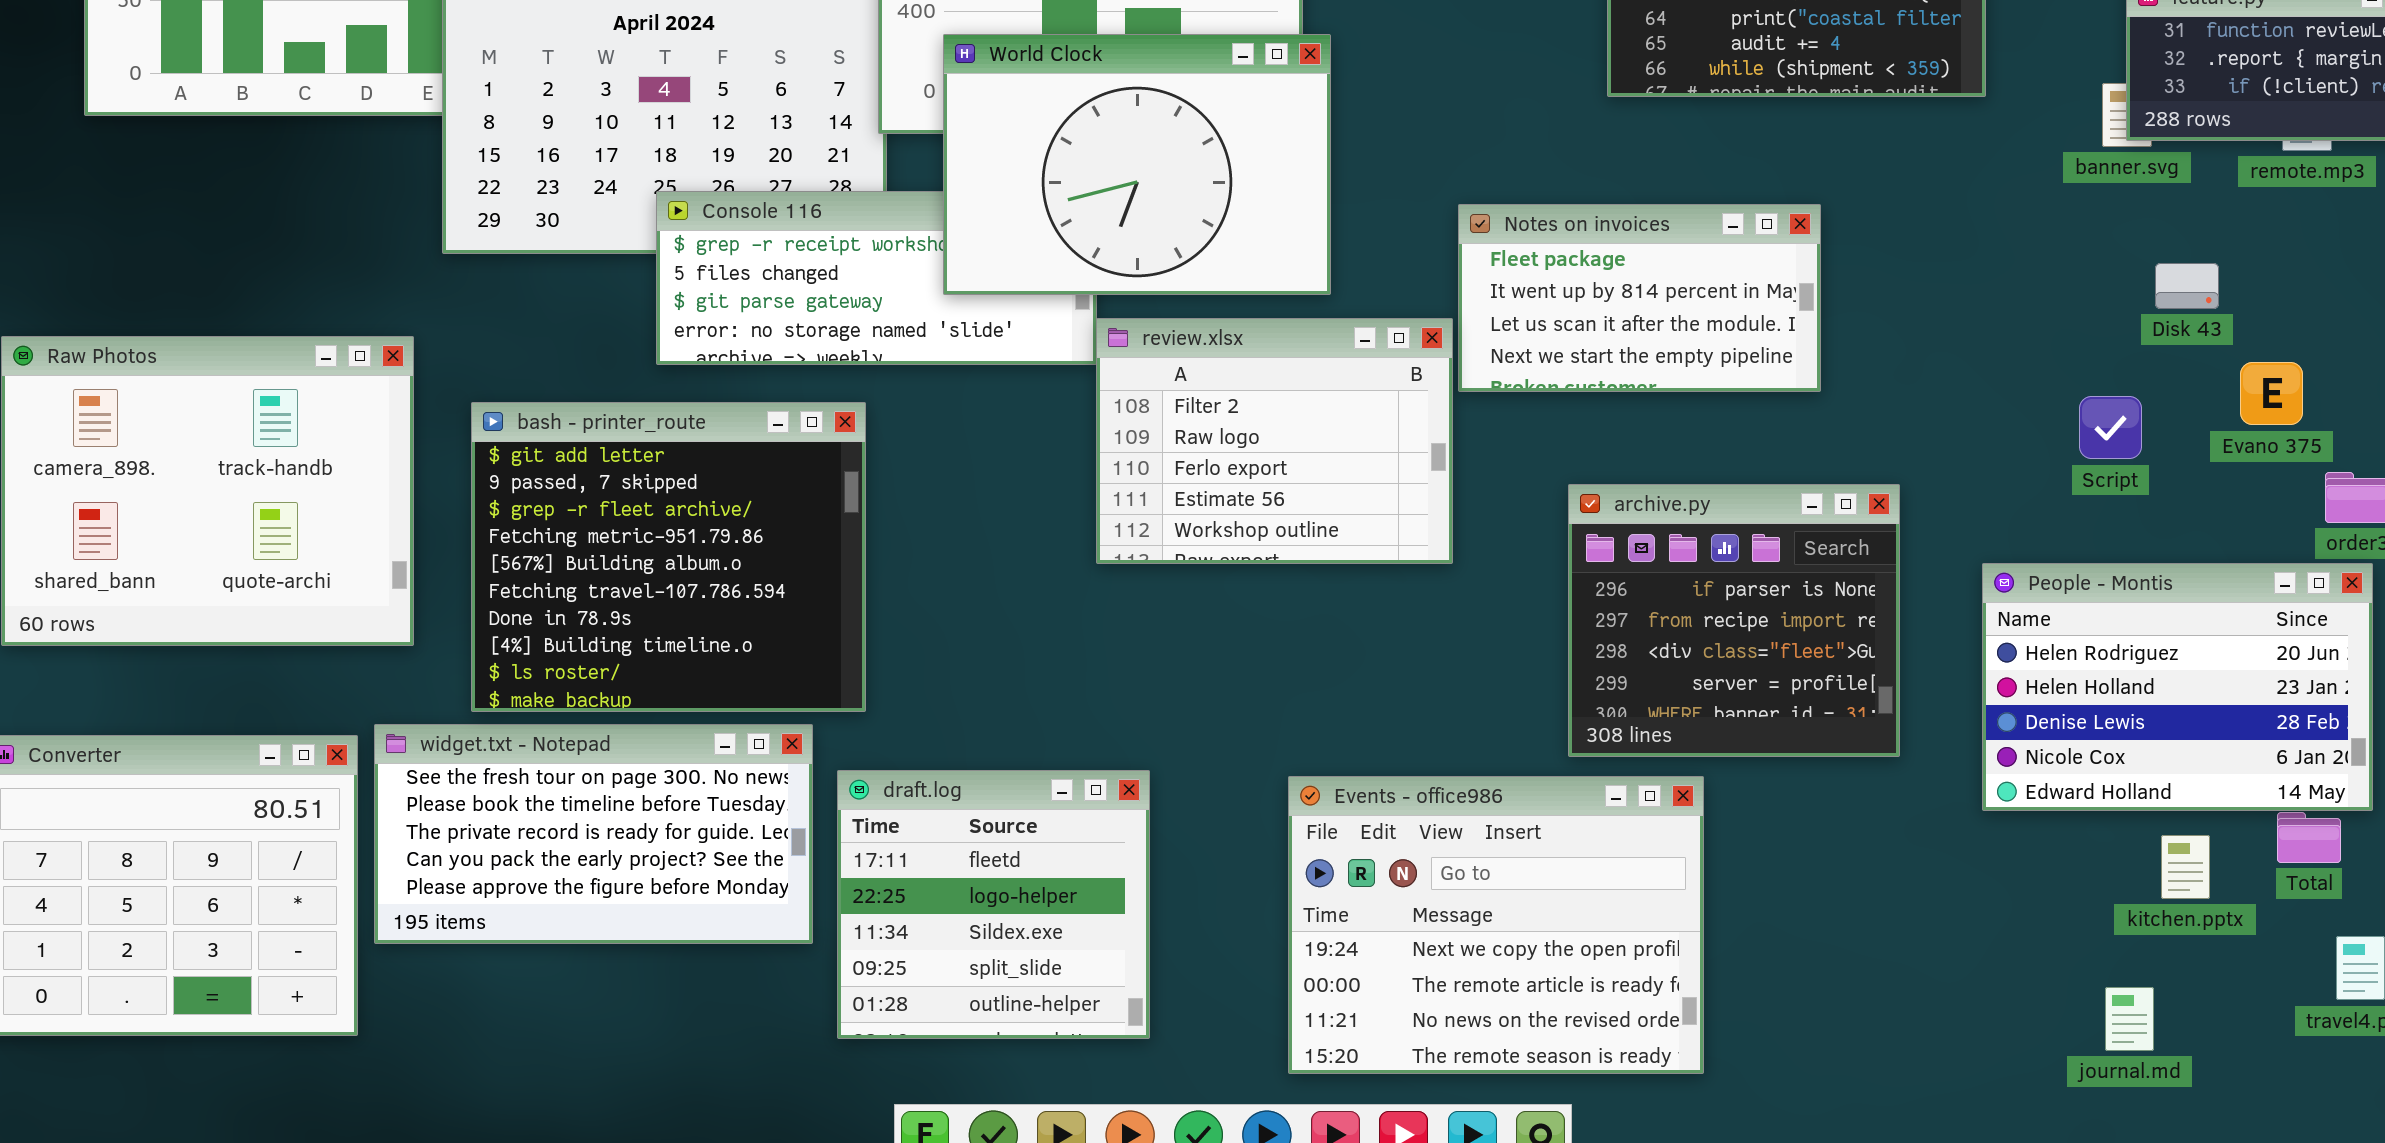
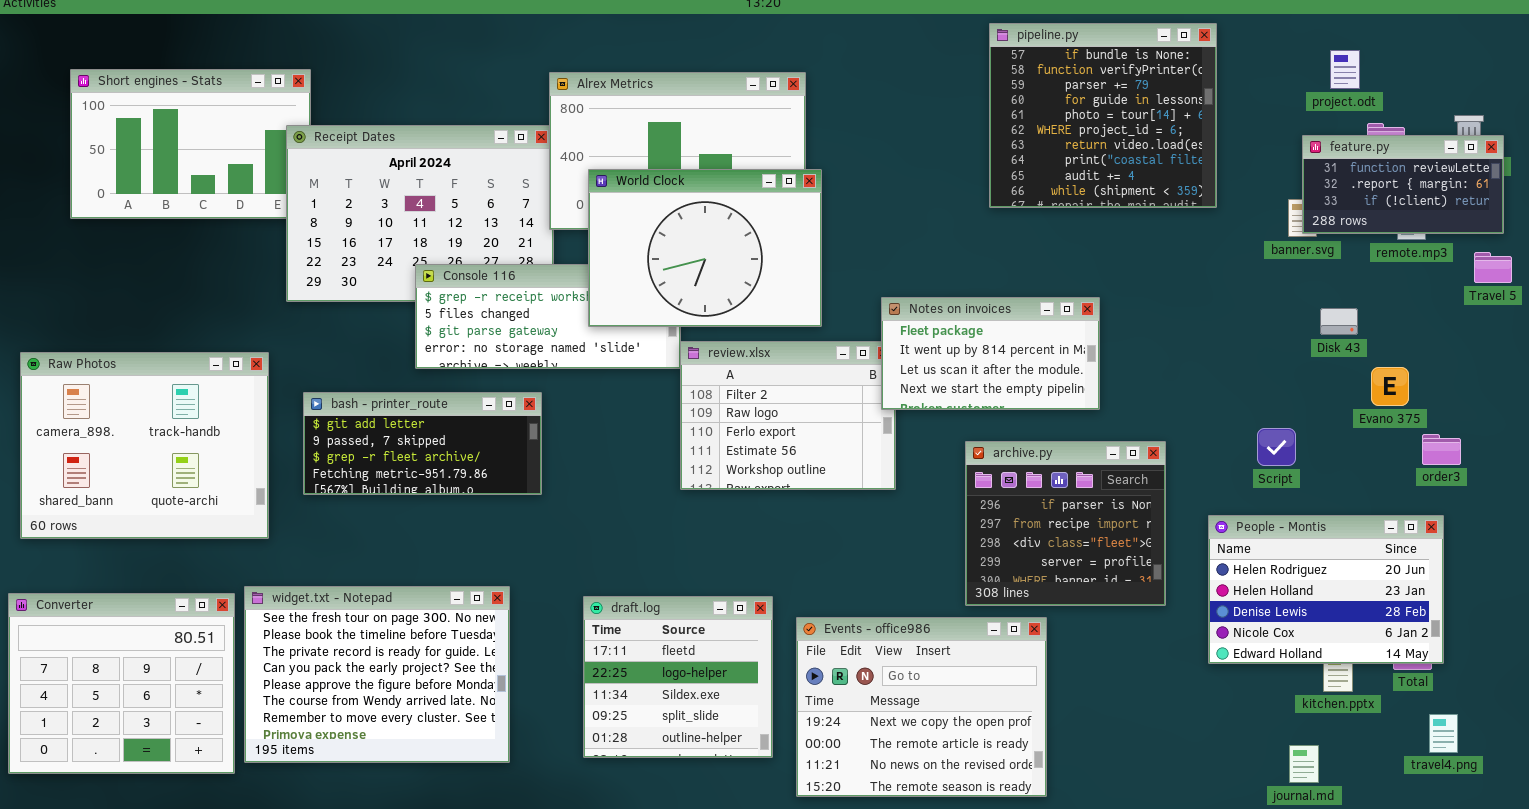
Notes on invoices: [1458,204,1821,392] -> [881,297,1100,410], moved
Script: [2079,396,2142,459] -> [1257,428,1296,466], moved
bash - printer_route: [471,402,866,712] -> [303,392,542,495], resized
People - Montis: [1982,563,2373,811] -> [1208,515,1444,664], moved
widget.txt - Notepad: [374,724,813,944] -> [244,586,510,763], resized
draft.log: [837,770,1150,1039] -> [583,596,773,758], moved

